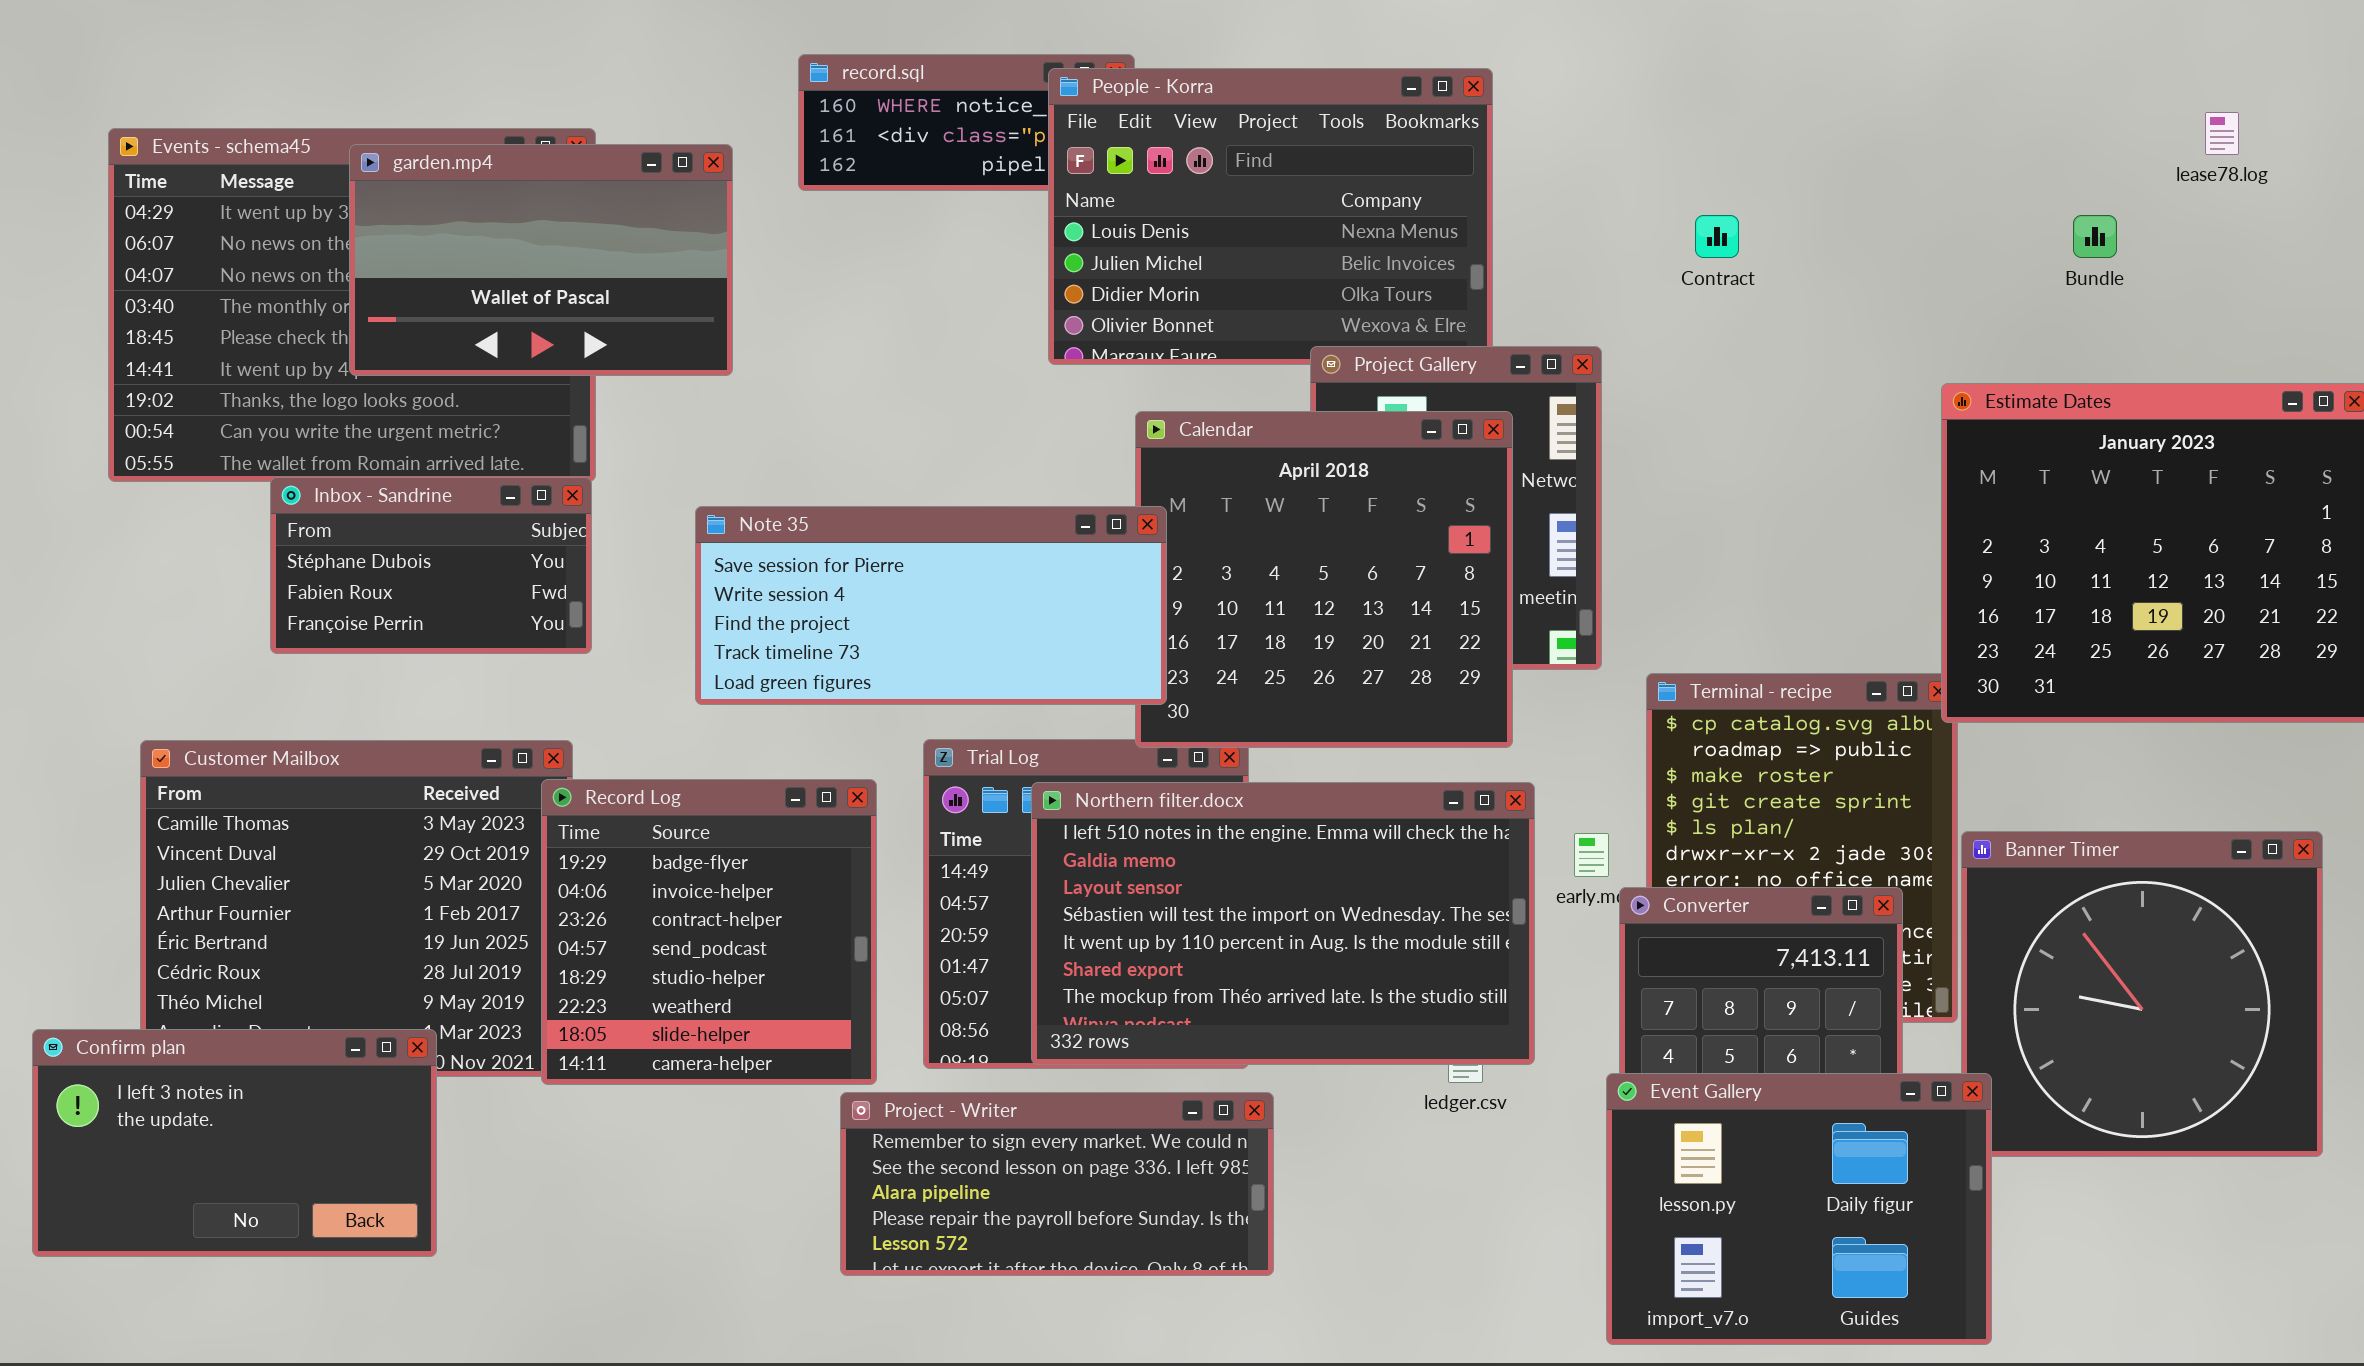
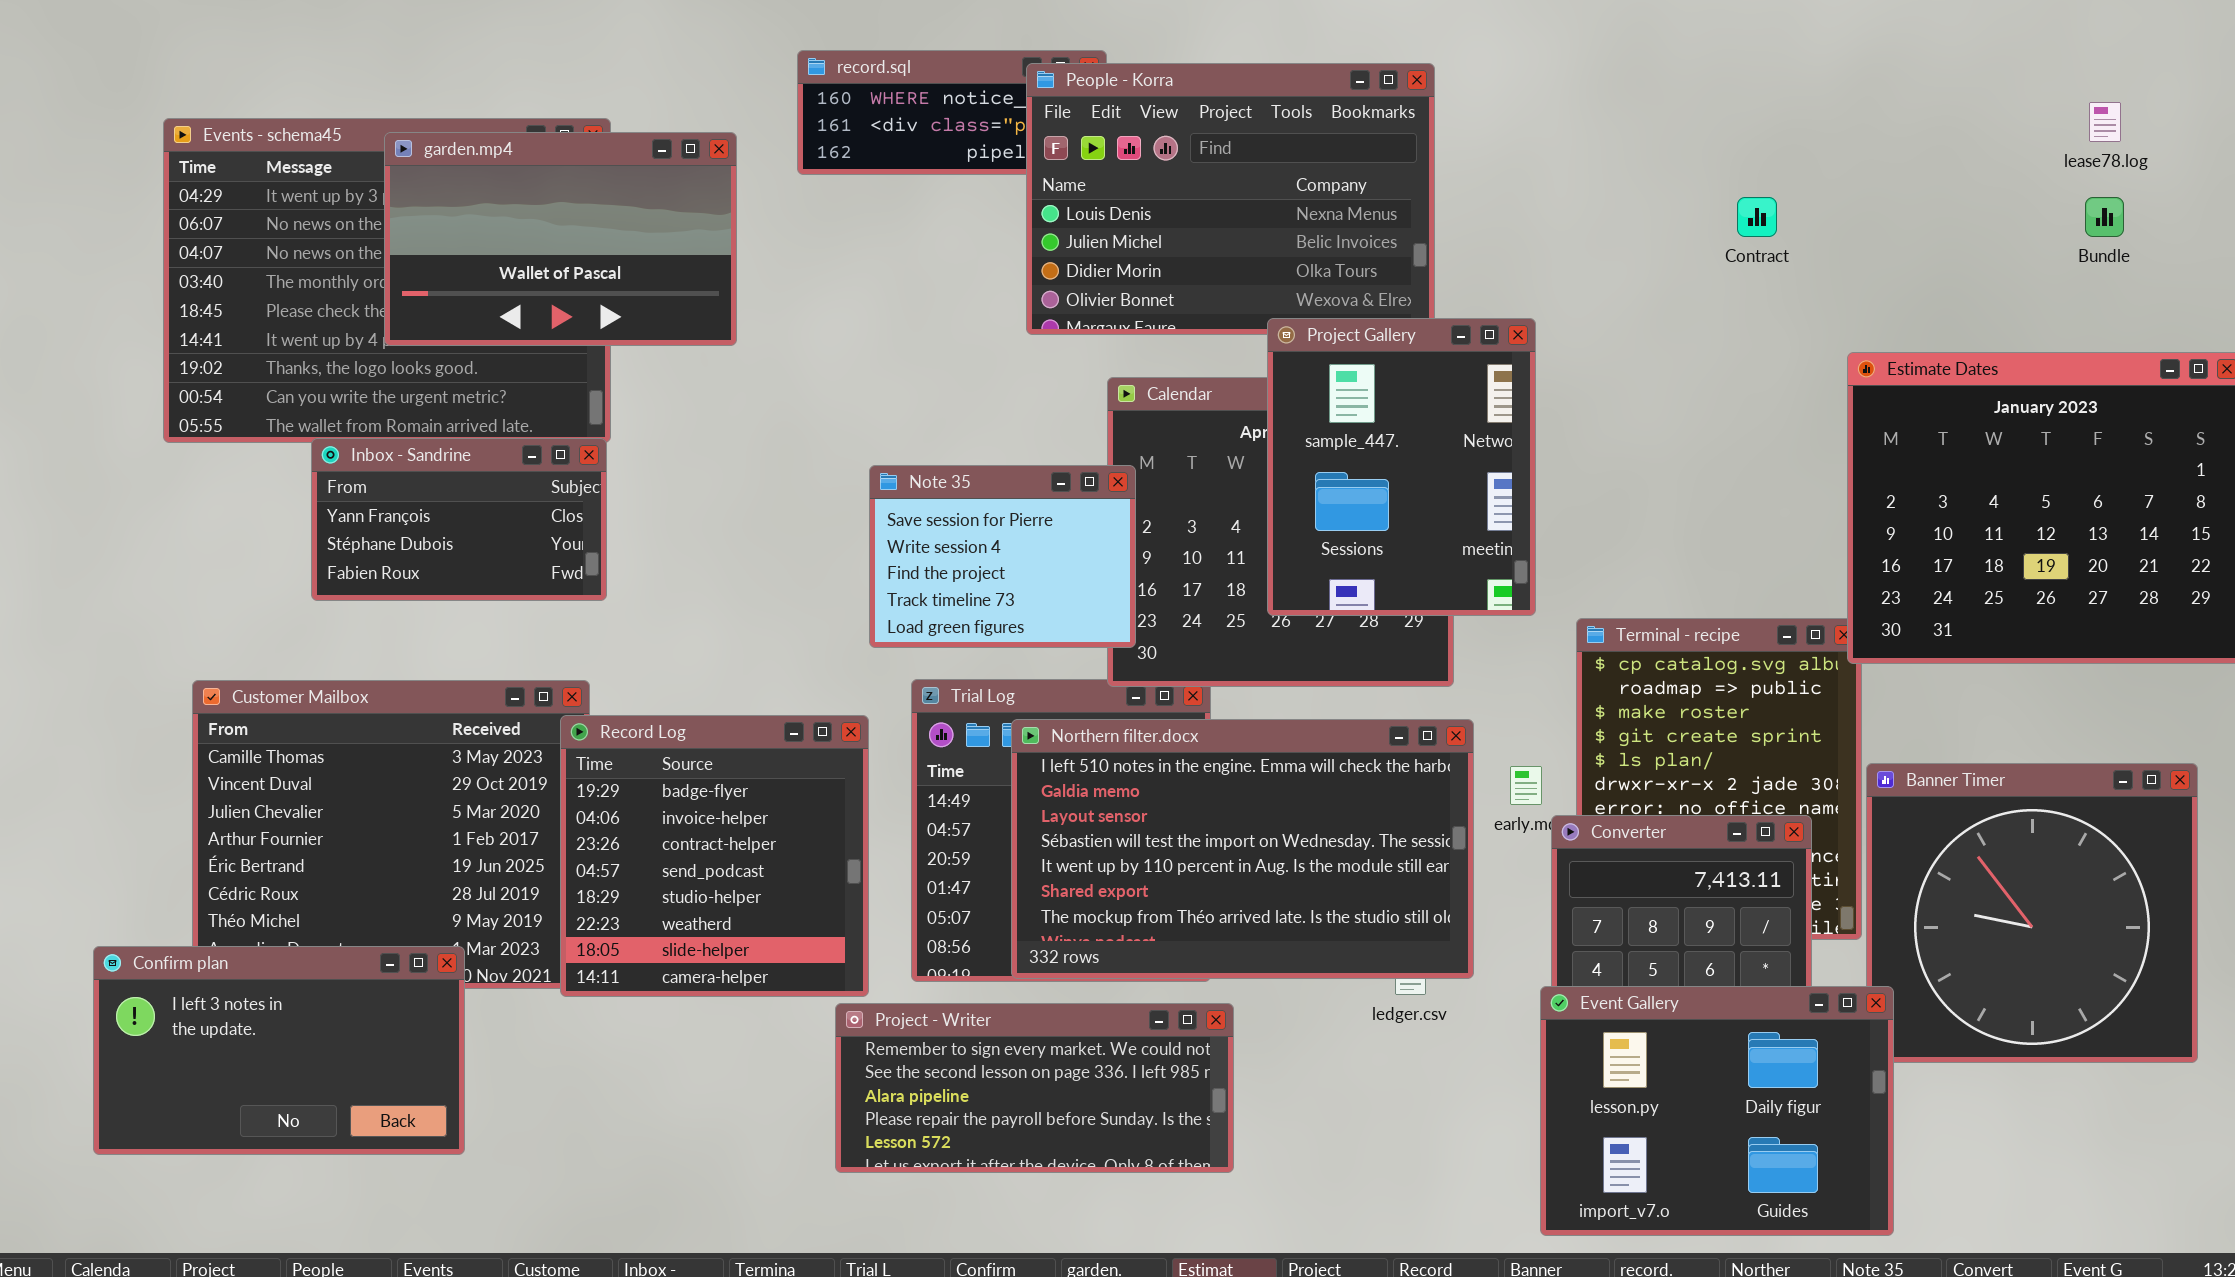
Contract: [1695,215,1739,258] -> [1737,197,1777,237], moved
Bundle: [2073,215,2117,258] -> [2085,197,2124,237], moved
Project Gallery: [1310,346,1602,670] -> [1267,318,1536,616], raised
Inbox - Sandrine: [270,477,592,654] -> [311,438,607,601], scrolled up 1 row
Note 35: [695,506,1167,705] -> [869,465,1136,648], resized

